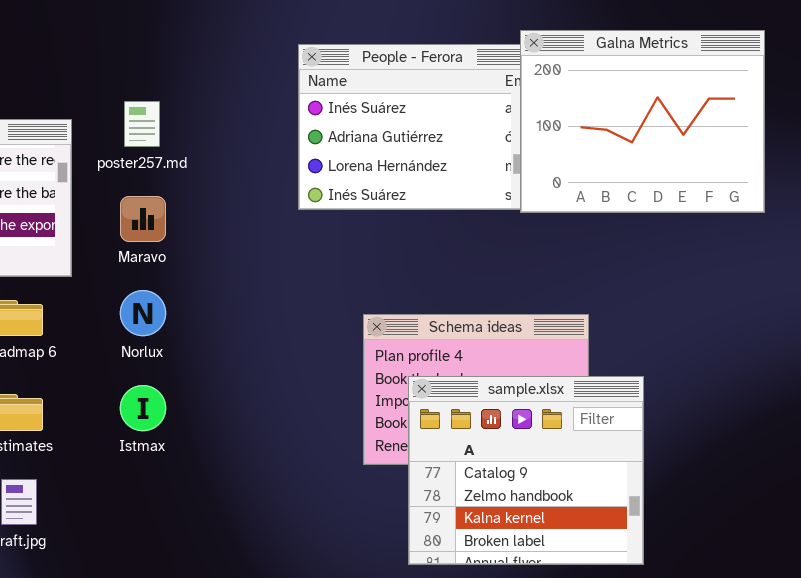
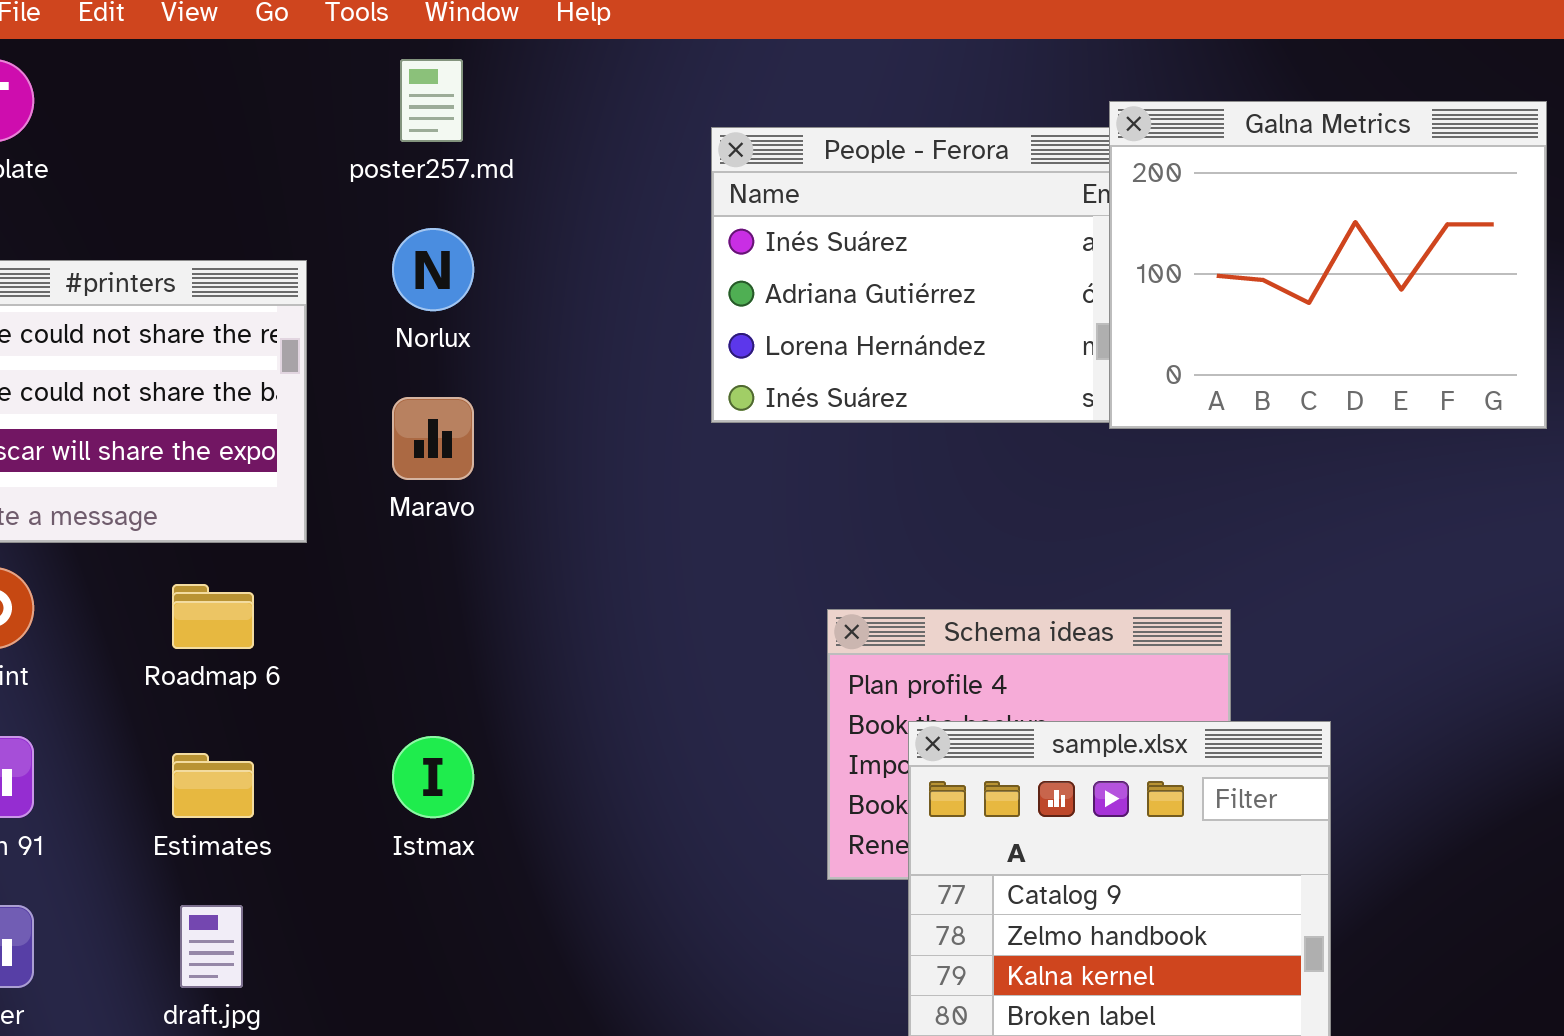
poster257.md: [124,101,160,147] -> [400,59,463,142], moved
Norlux: [120,290,166,336] -> [392,228,474,311], moved

